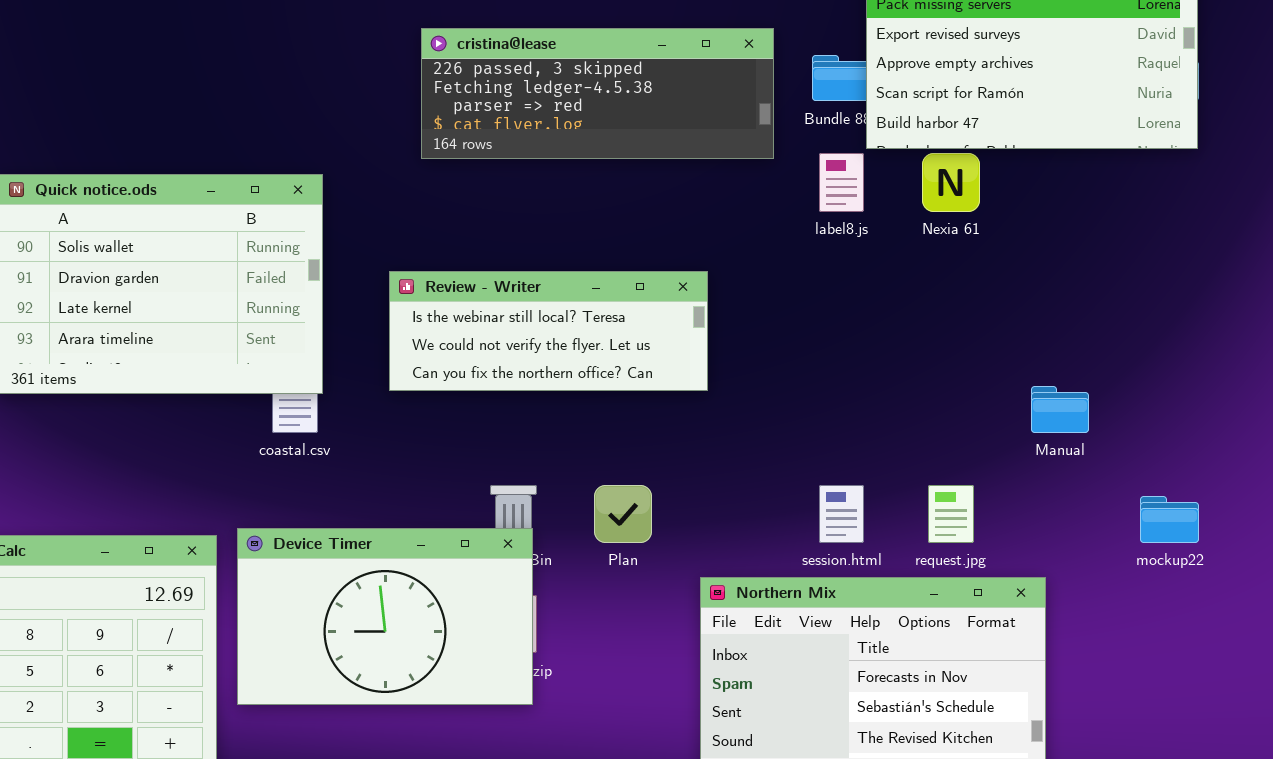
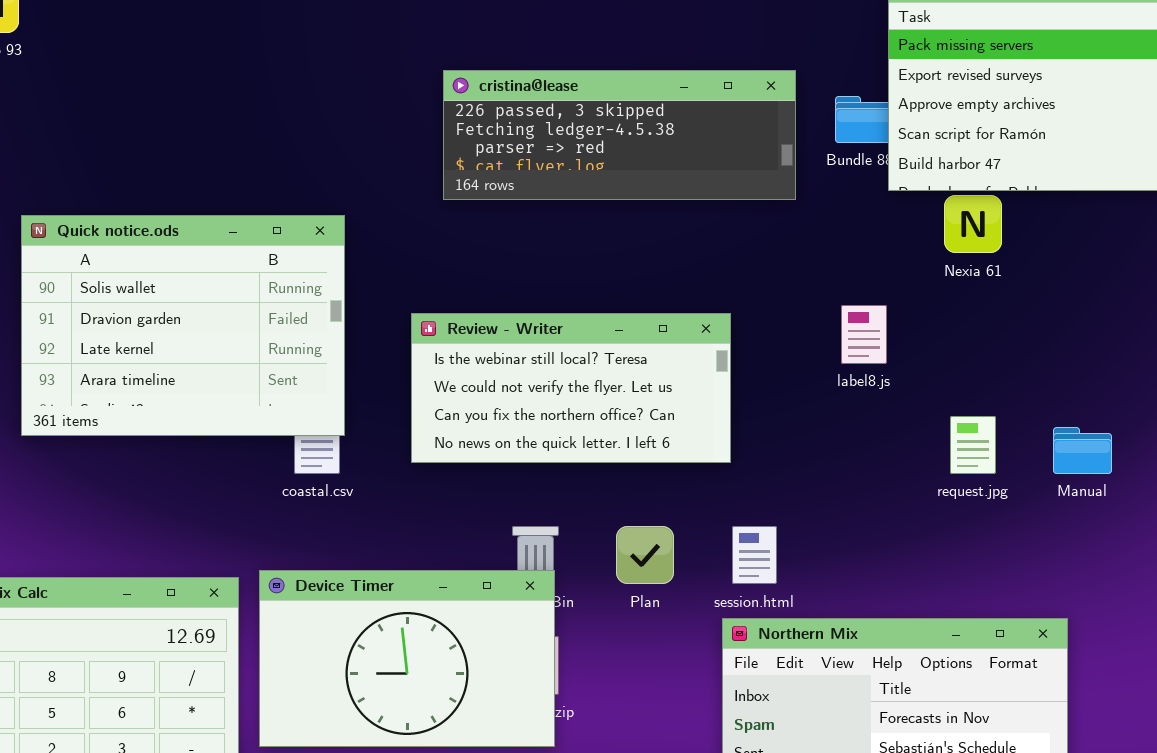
label8.js: [819,153,864,212] -> [841,305,887,364], moved
Review - Writer: [389,271,708,391] -> [411,313,731,463], resized
session.html: [819,485,864,543] -> [732,526,777,584], moved
request.jpg: [928,485,974,543] -> [950,416,996,474], moved

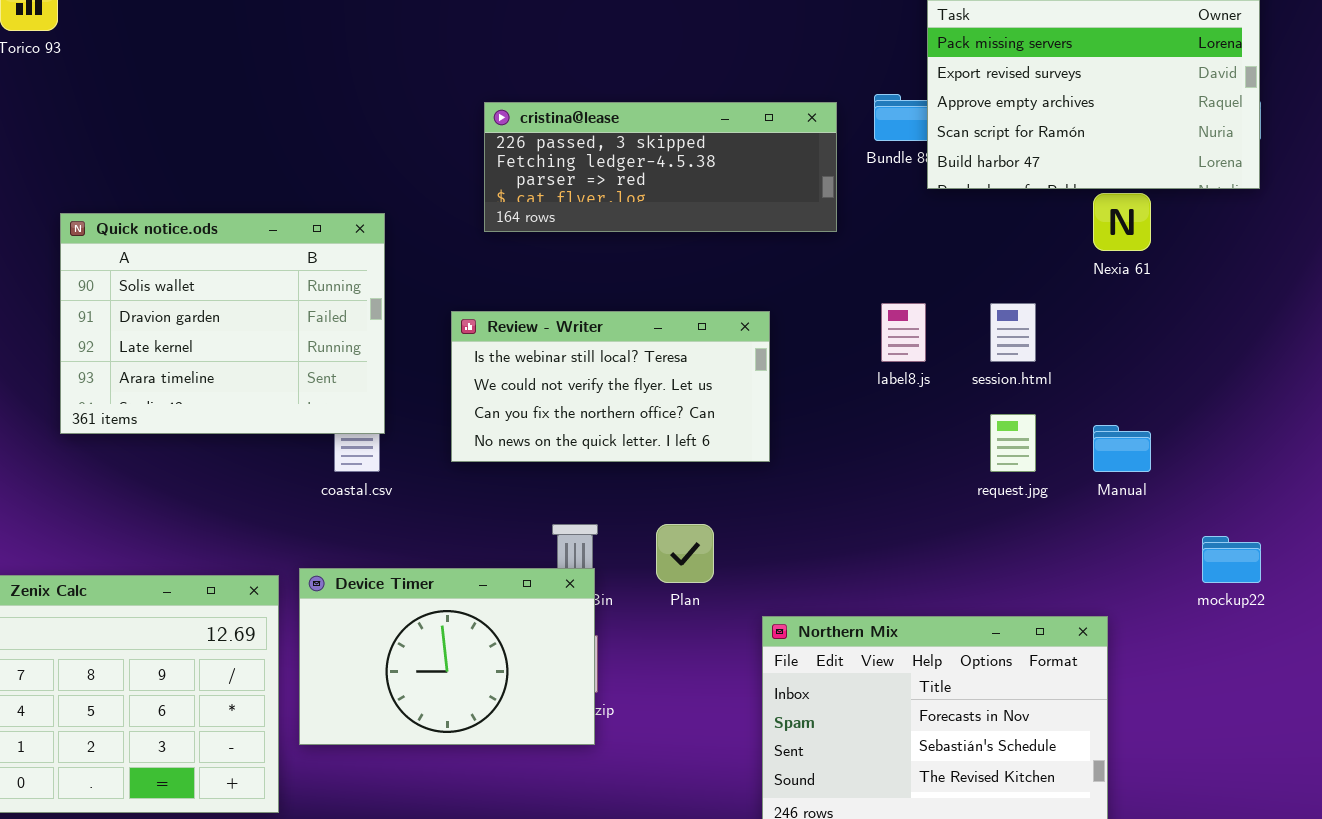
cristina@lease: [443,70,796,200] -> [484,102,837,232], moved
Nexia 61: [944,195,1002,253] -> [1093,193,1151,251], moved
session.html: [732,526,777,584] -> [990,303,1036,362], moved

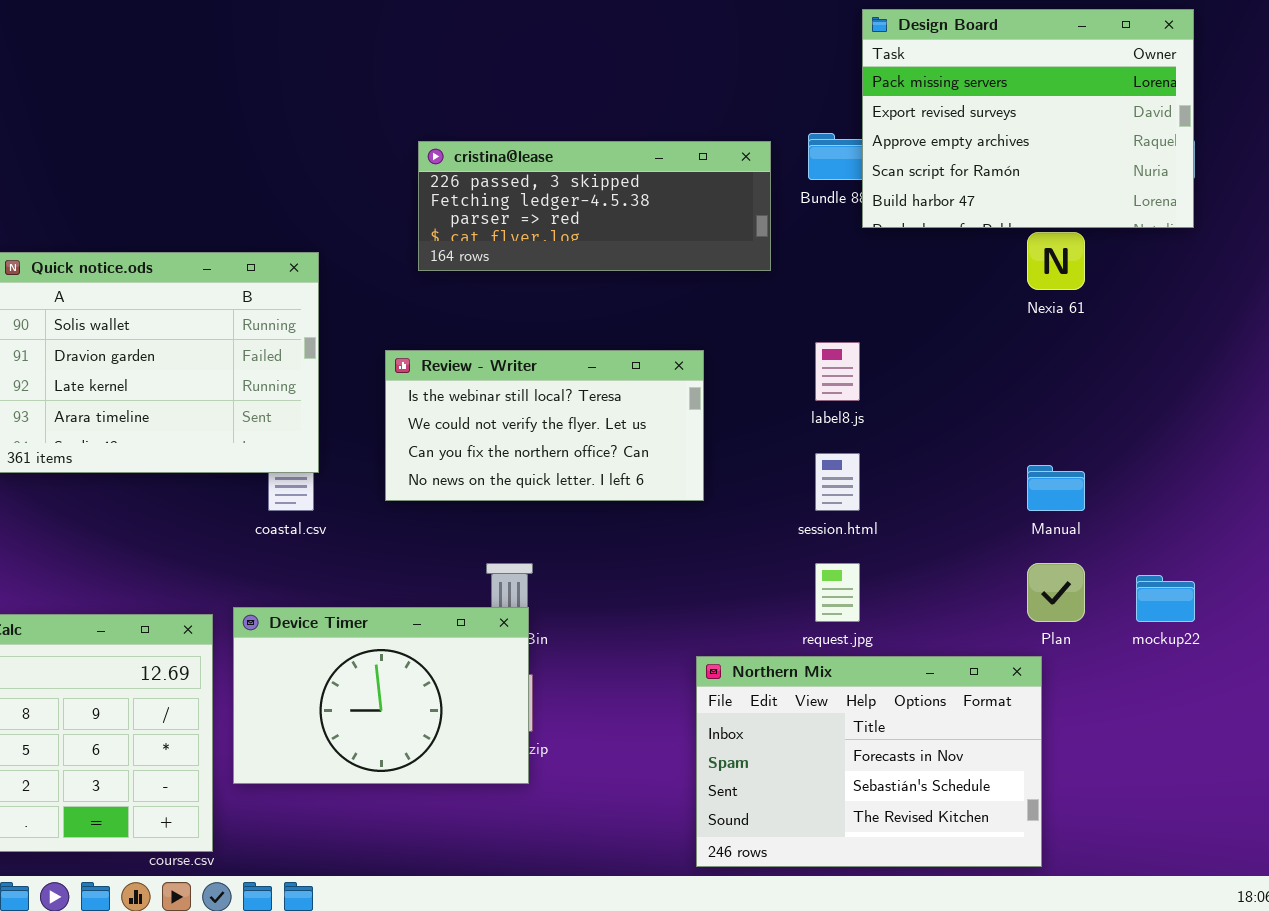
session.html: [990,303,1036,362] -> [815,453,860,511], moved
request.jpg: [990,414,1036,472] -> [815,563,860,622], moved
Plan: [656,524,714,583] -> [1027,563,1085,622], moved

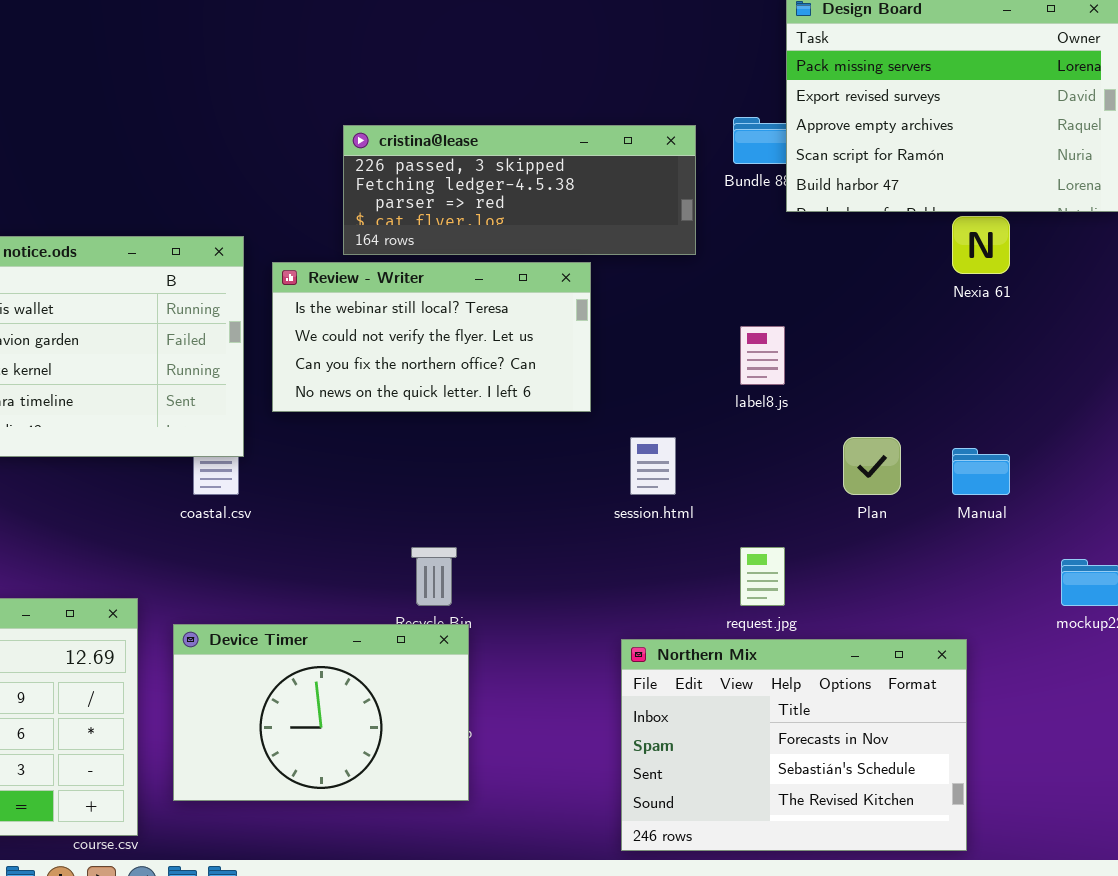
Review - Writer: [385,350,704,501] -> [272,262,591,412], moved
session.html: [815,453,860,511] -> [630,437,676,495], moved
Plan: [1027,563,1085,622] -> [843,437,901,495], moved
Device Timer: [233,607,529,784] -> [173,624,469,801], moved

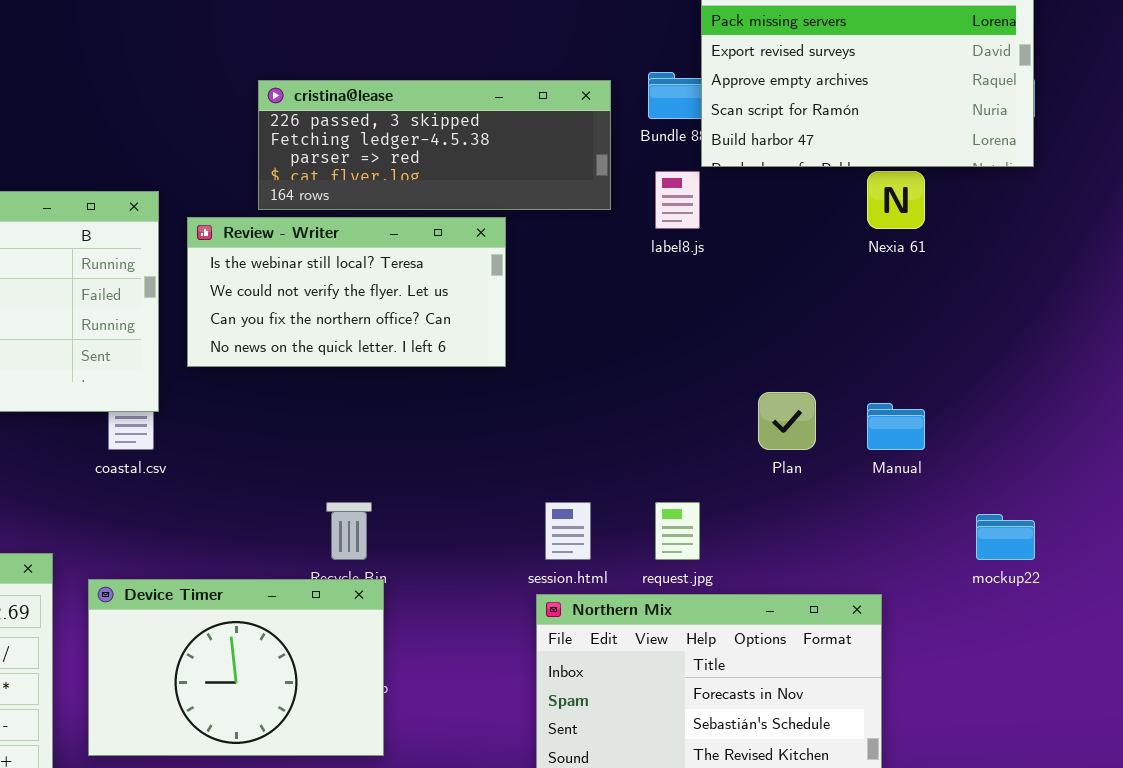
label8.js: [740,326,785,385] -> [655,171,700,229], moved
session.html: [630,437,676,495] -> [545,502,591,560], moved

